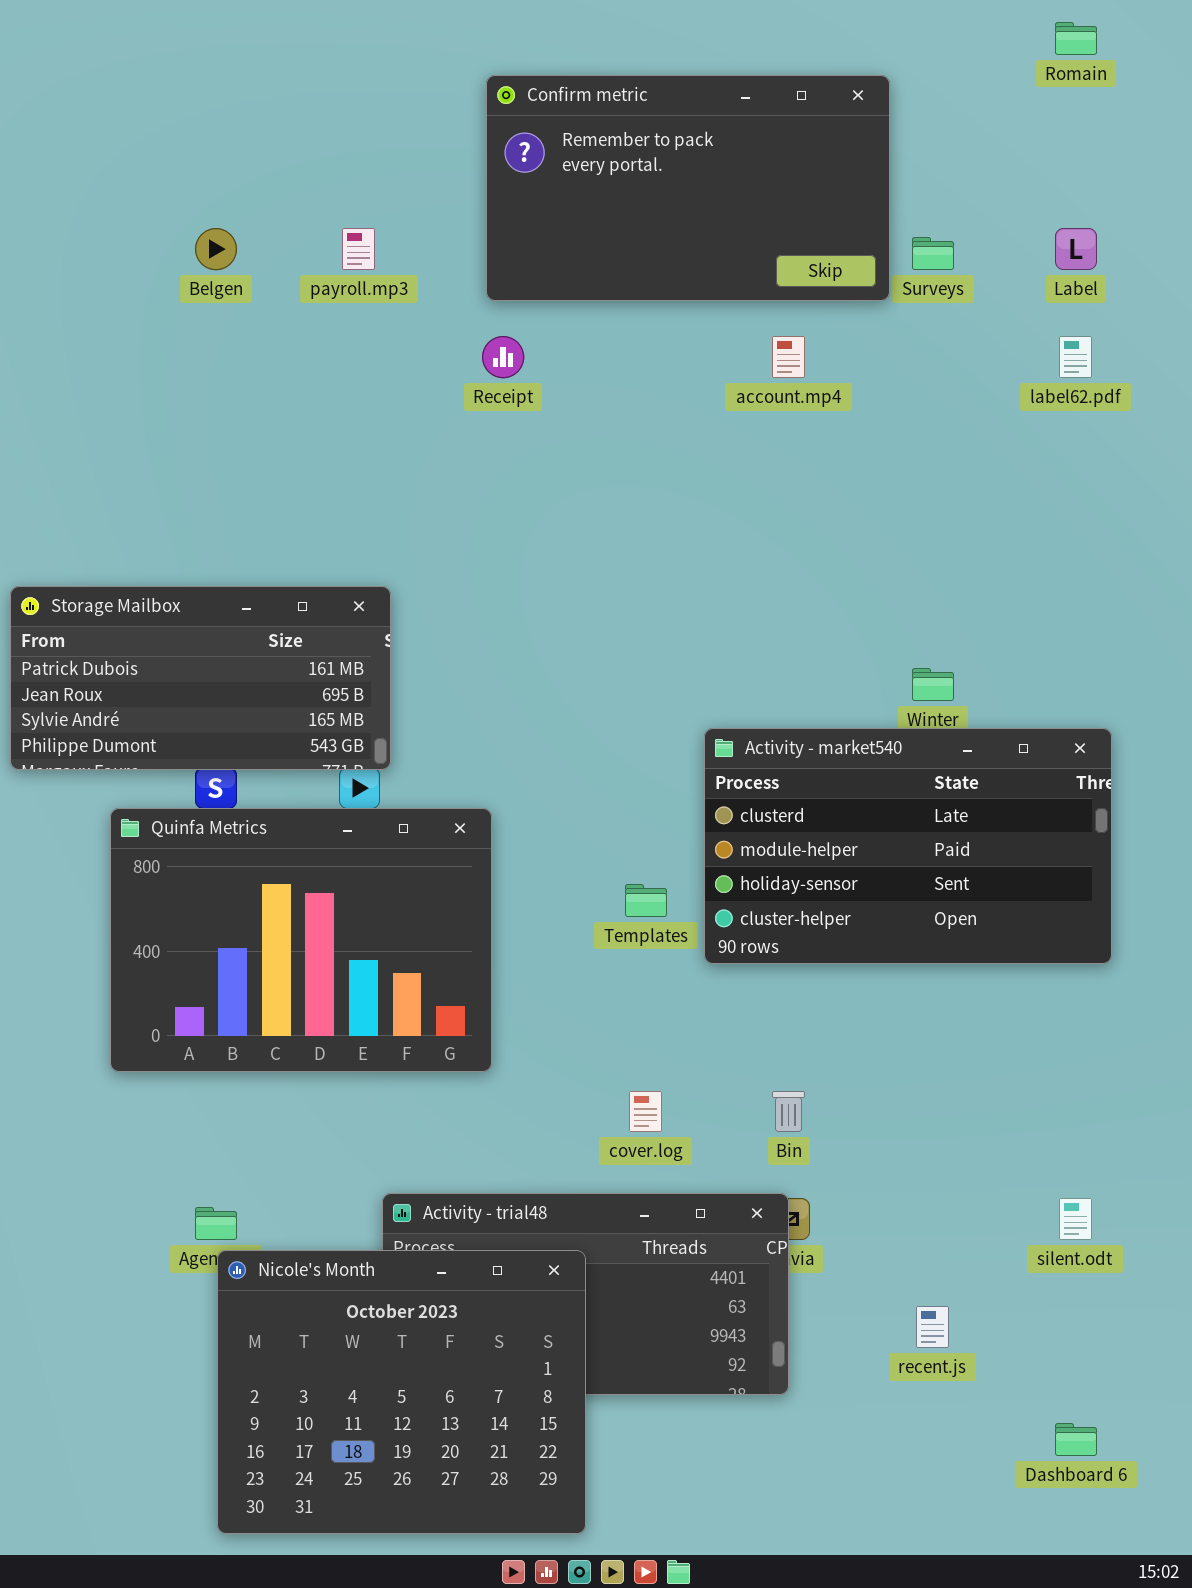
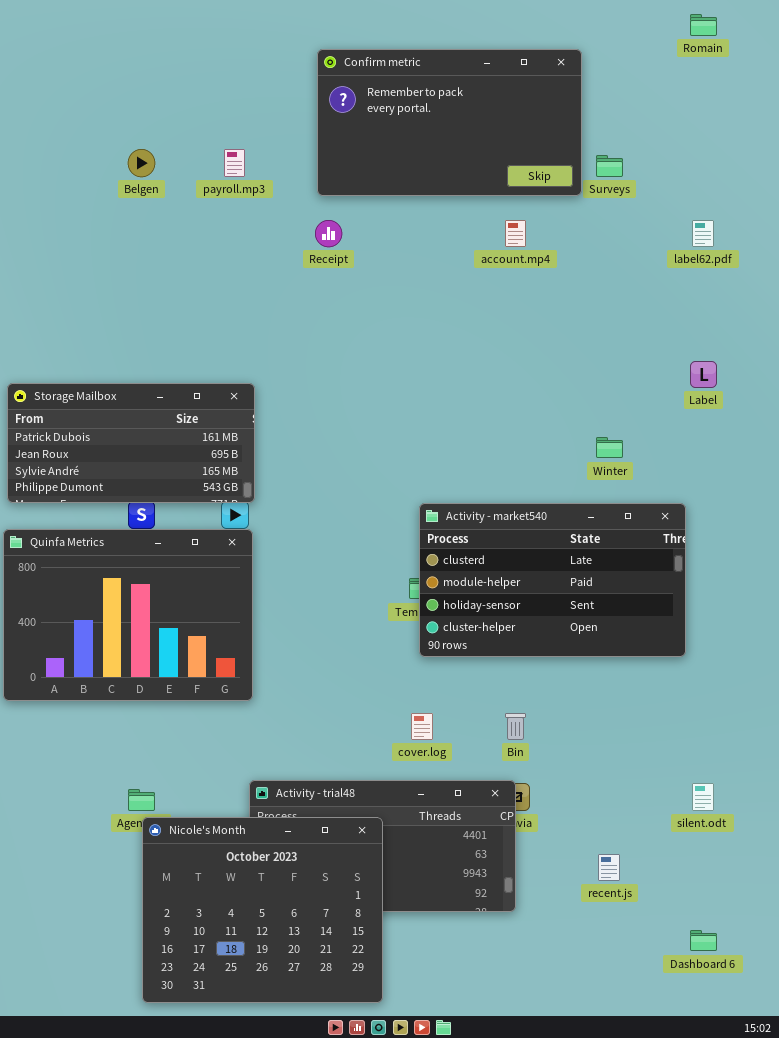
Label: [1055,228,1097,270] -> [690,361,717,388], moved
Activity - market540: [704,728,1112,964] -> [419,503,686,657], moved
Quinfa Metrics: [110,808,492,1072] -> [3,529,253,701], moved

